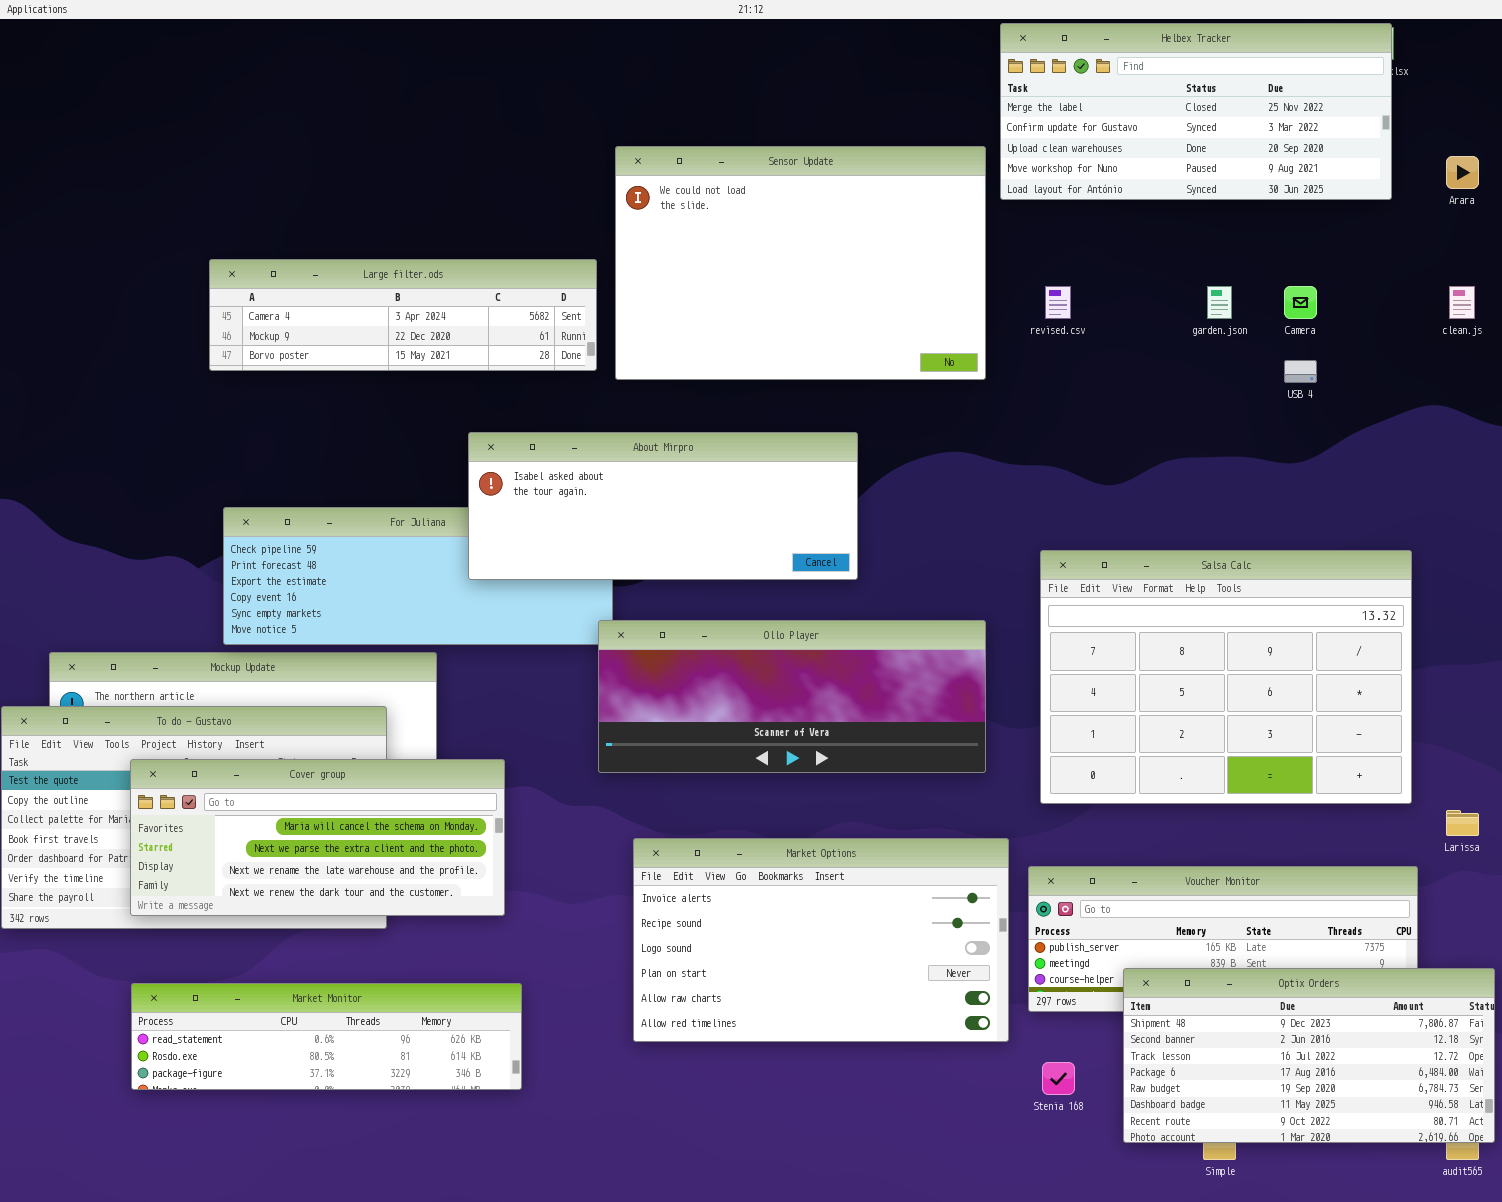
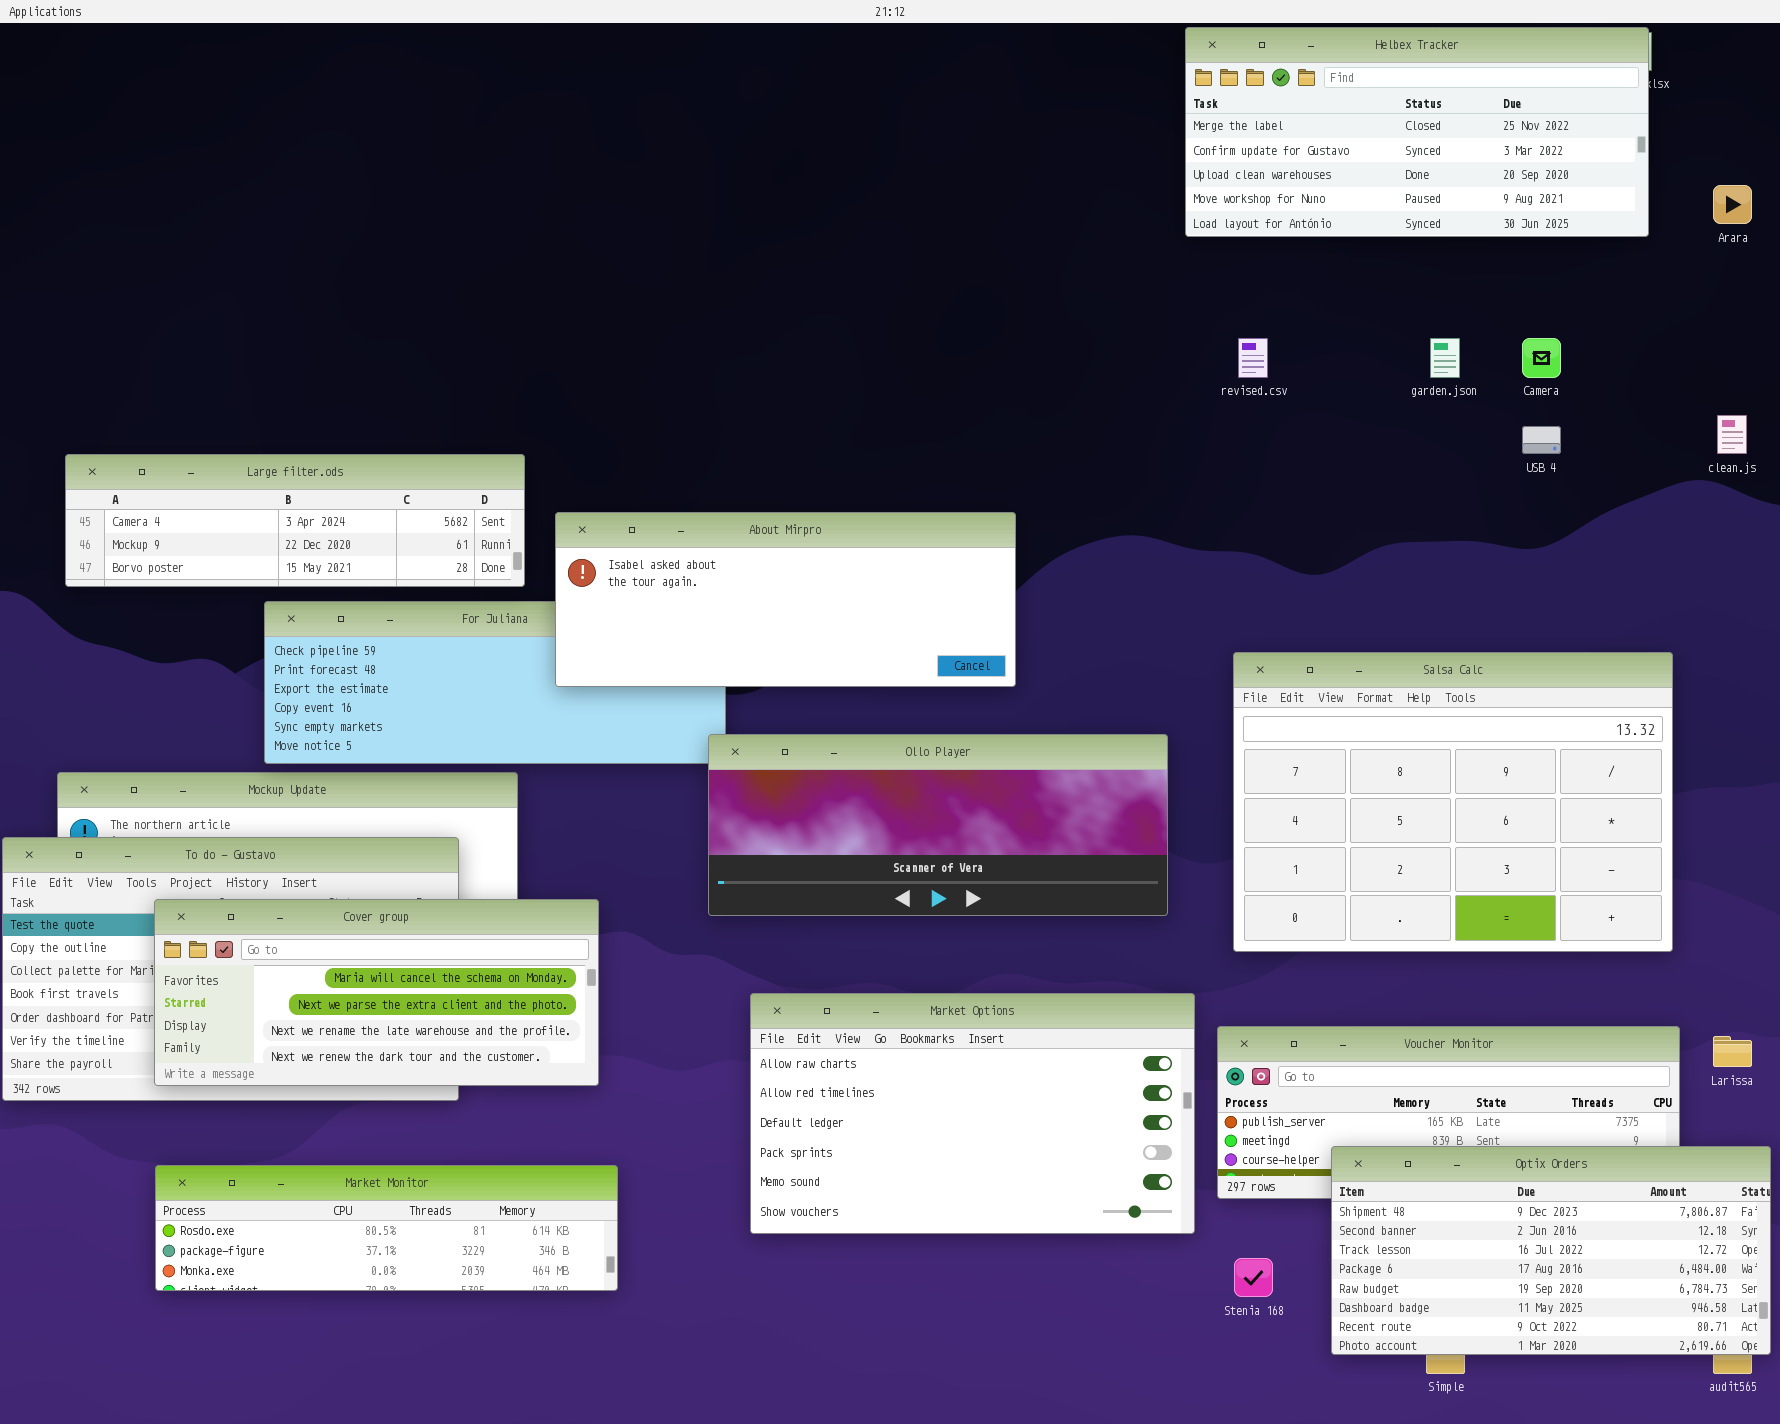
Sensor Update: [615,146,986,380] -> none, closed
Large filter.ods: [209,259,597,371] -> [65,454,525,587], moved
clean.js: [1449,286,1475,319] -> [1717,415,1747,454], moved
Larissa: [1446,810,1479,836] -> [1713,1036,1752,1067], moved
Market Options: [633,838,1009,1042] -> [750,993,1195,1234], scrolled down 4 rows
Market Monitor: [131,983,522,1090] -> [155,1165,618,1291], scrolled down 1 row

